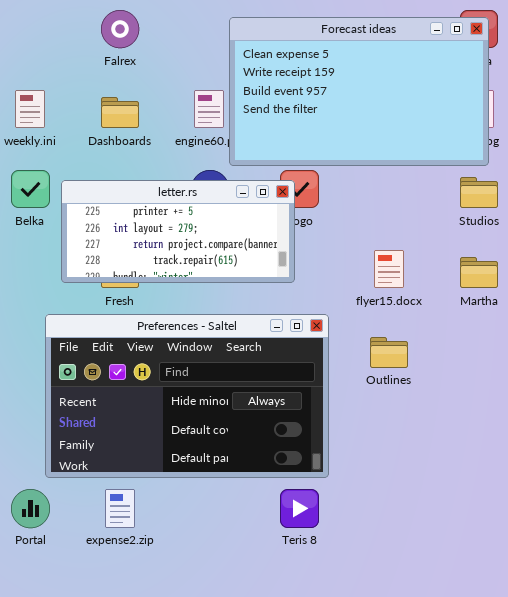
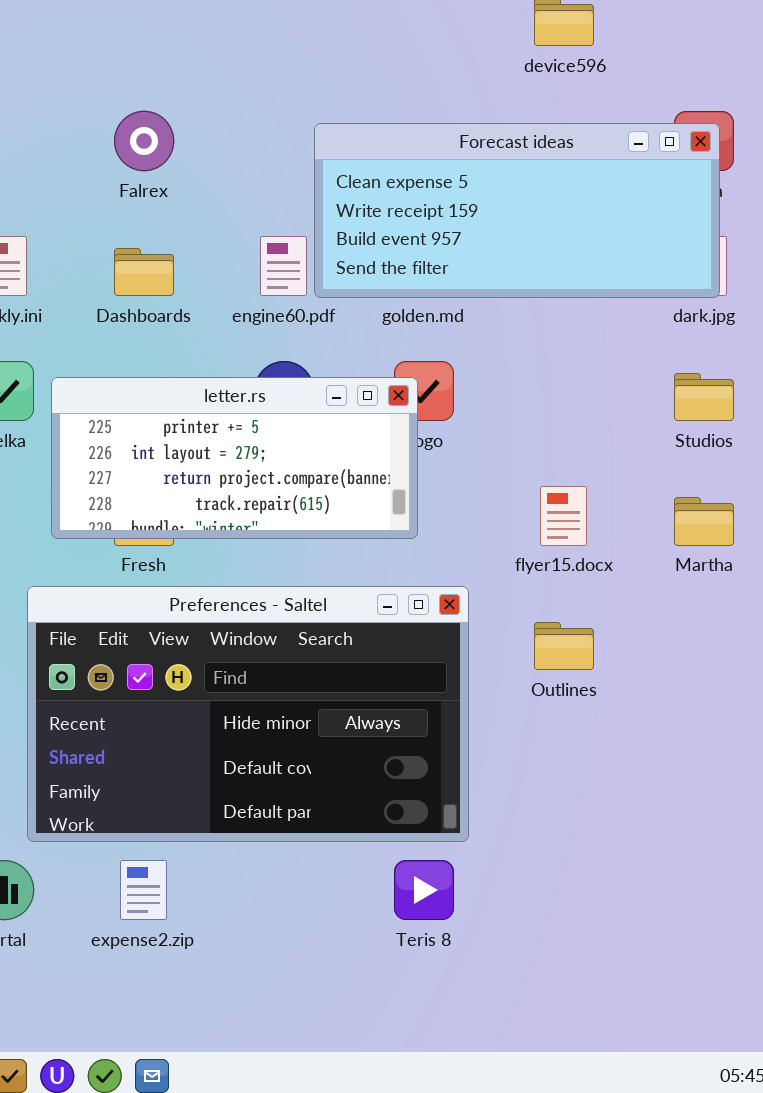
Forecast ideas: [229,17,489,166] -> [314,123,720,298], resized

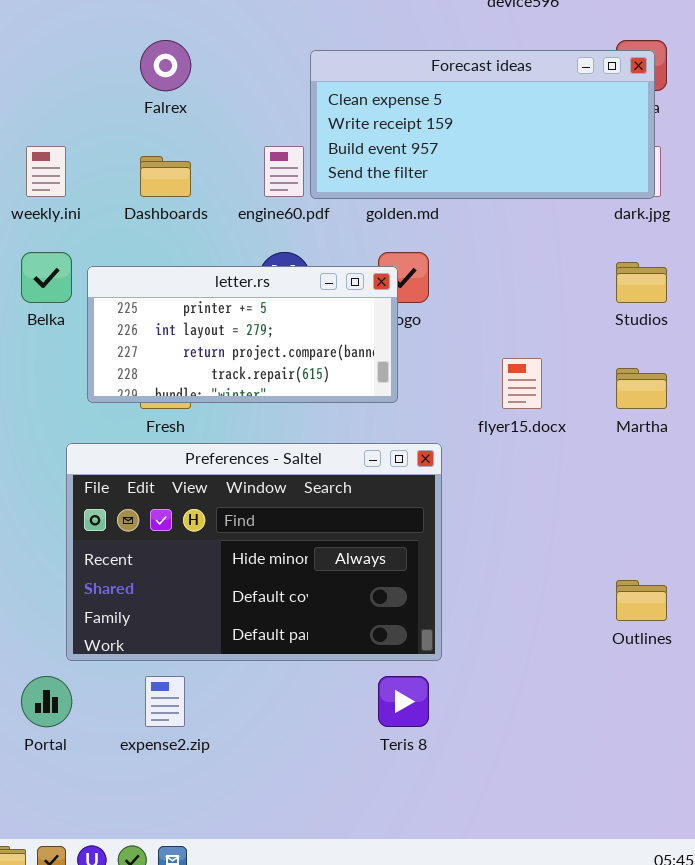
Outlines: [534,622,594,670] -> [616,580,667,621], moved

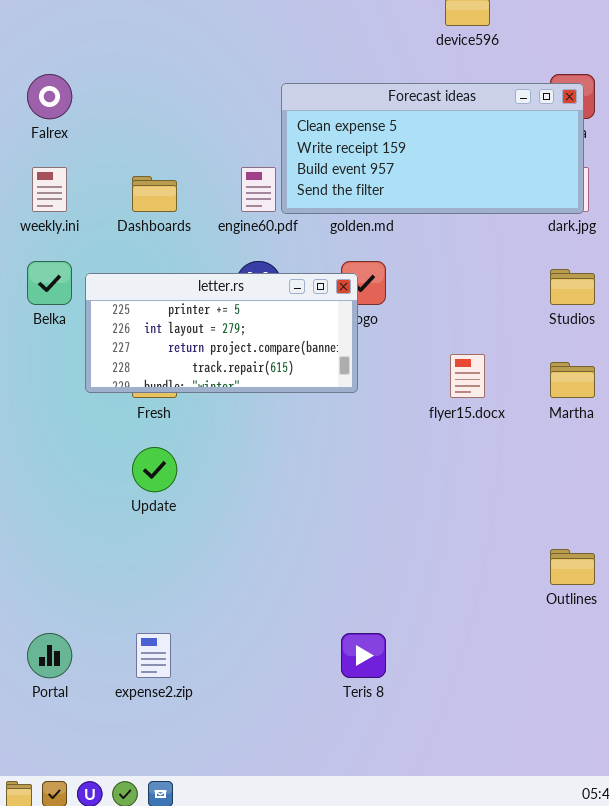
Falrex: [140,40,191,91] -> [27,74,72,119], moved
Preferences - Saltel: [66,443,442,661] -> none, closed

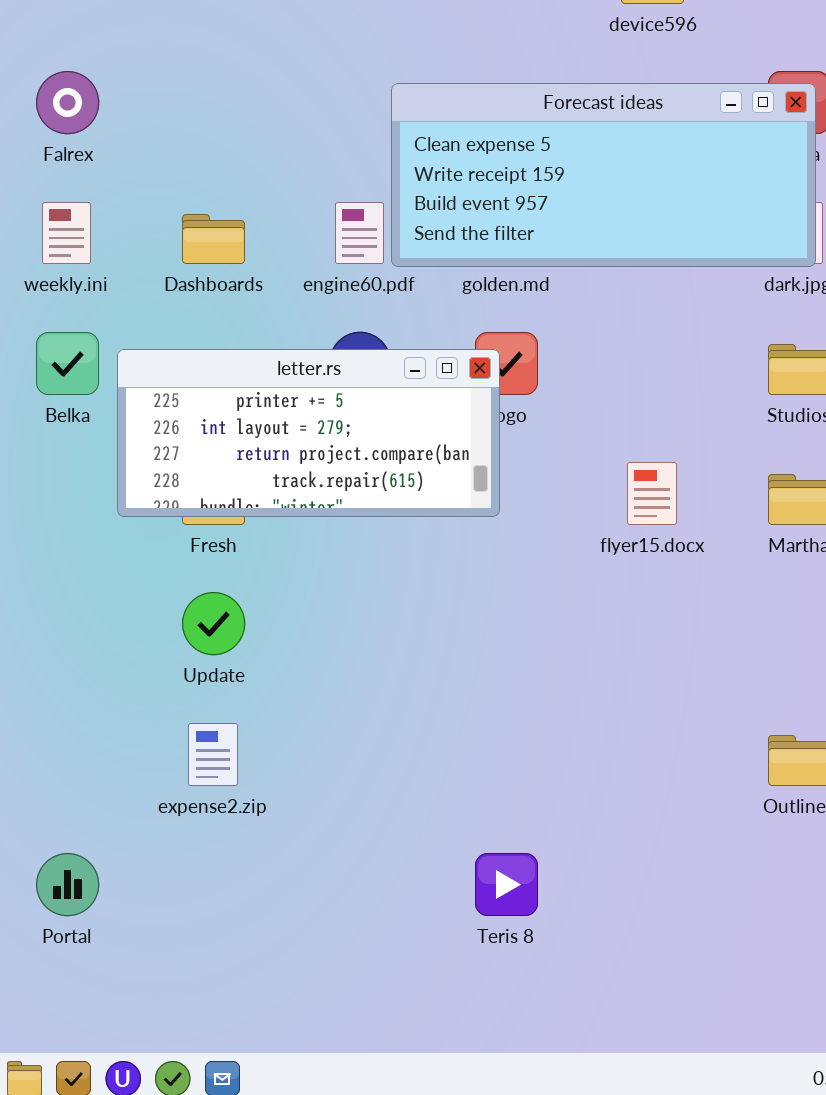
expense2.zip: [136,633,171,678] -> [188,723,238,786], moved

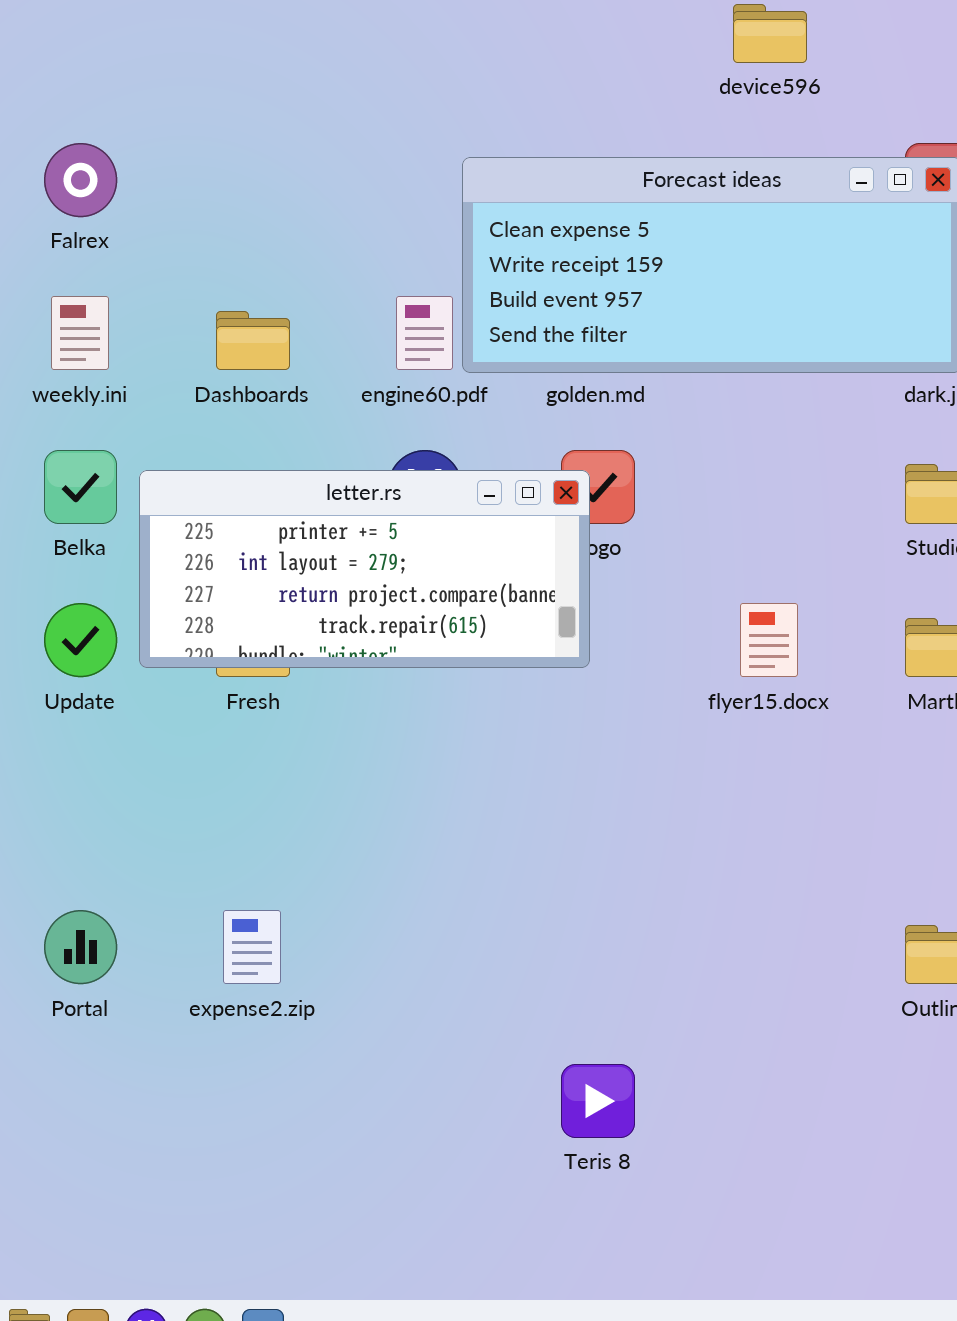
Update: [182,592,245,655] -> [44,603,117,677], moved
Portal: [36,853,99,916] -> [44,910,117,984], moved

